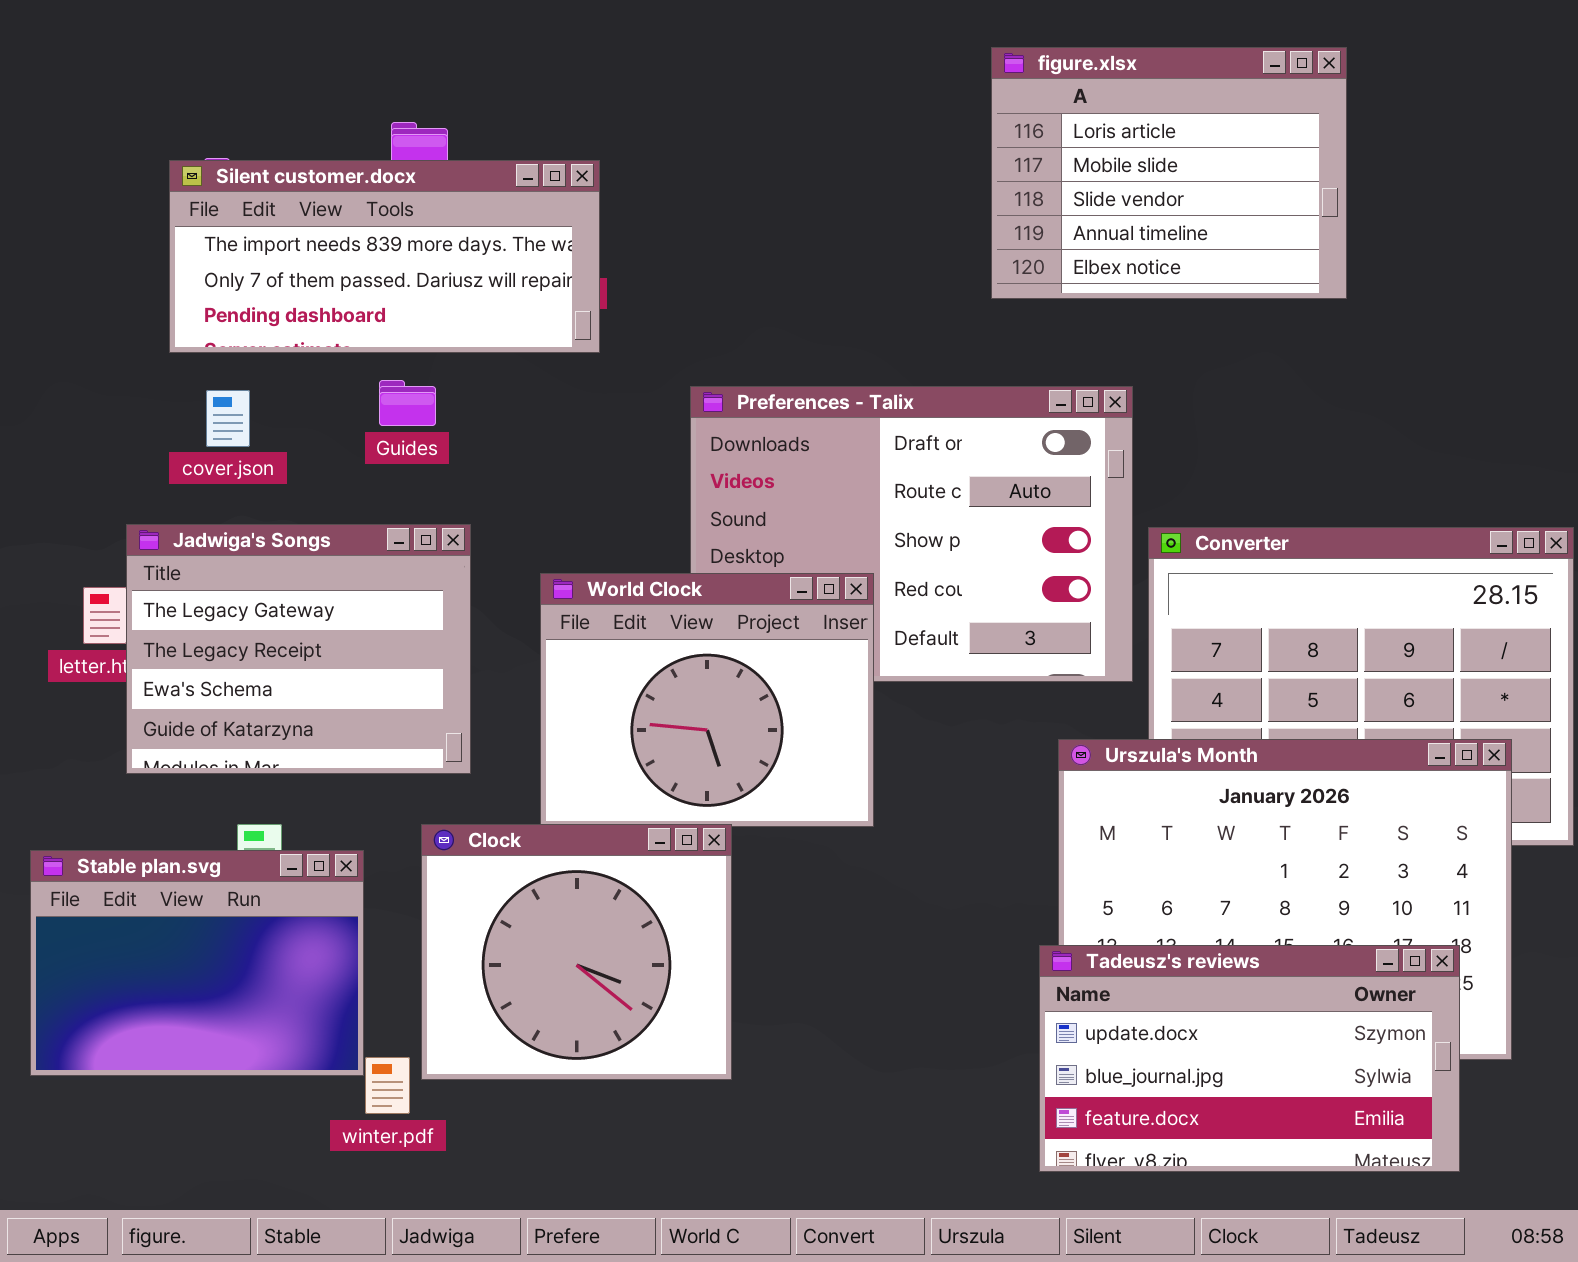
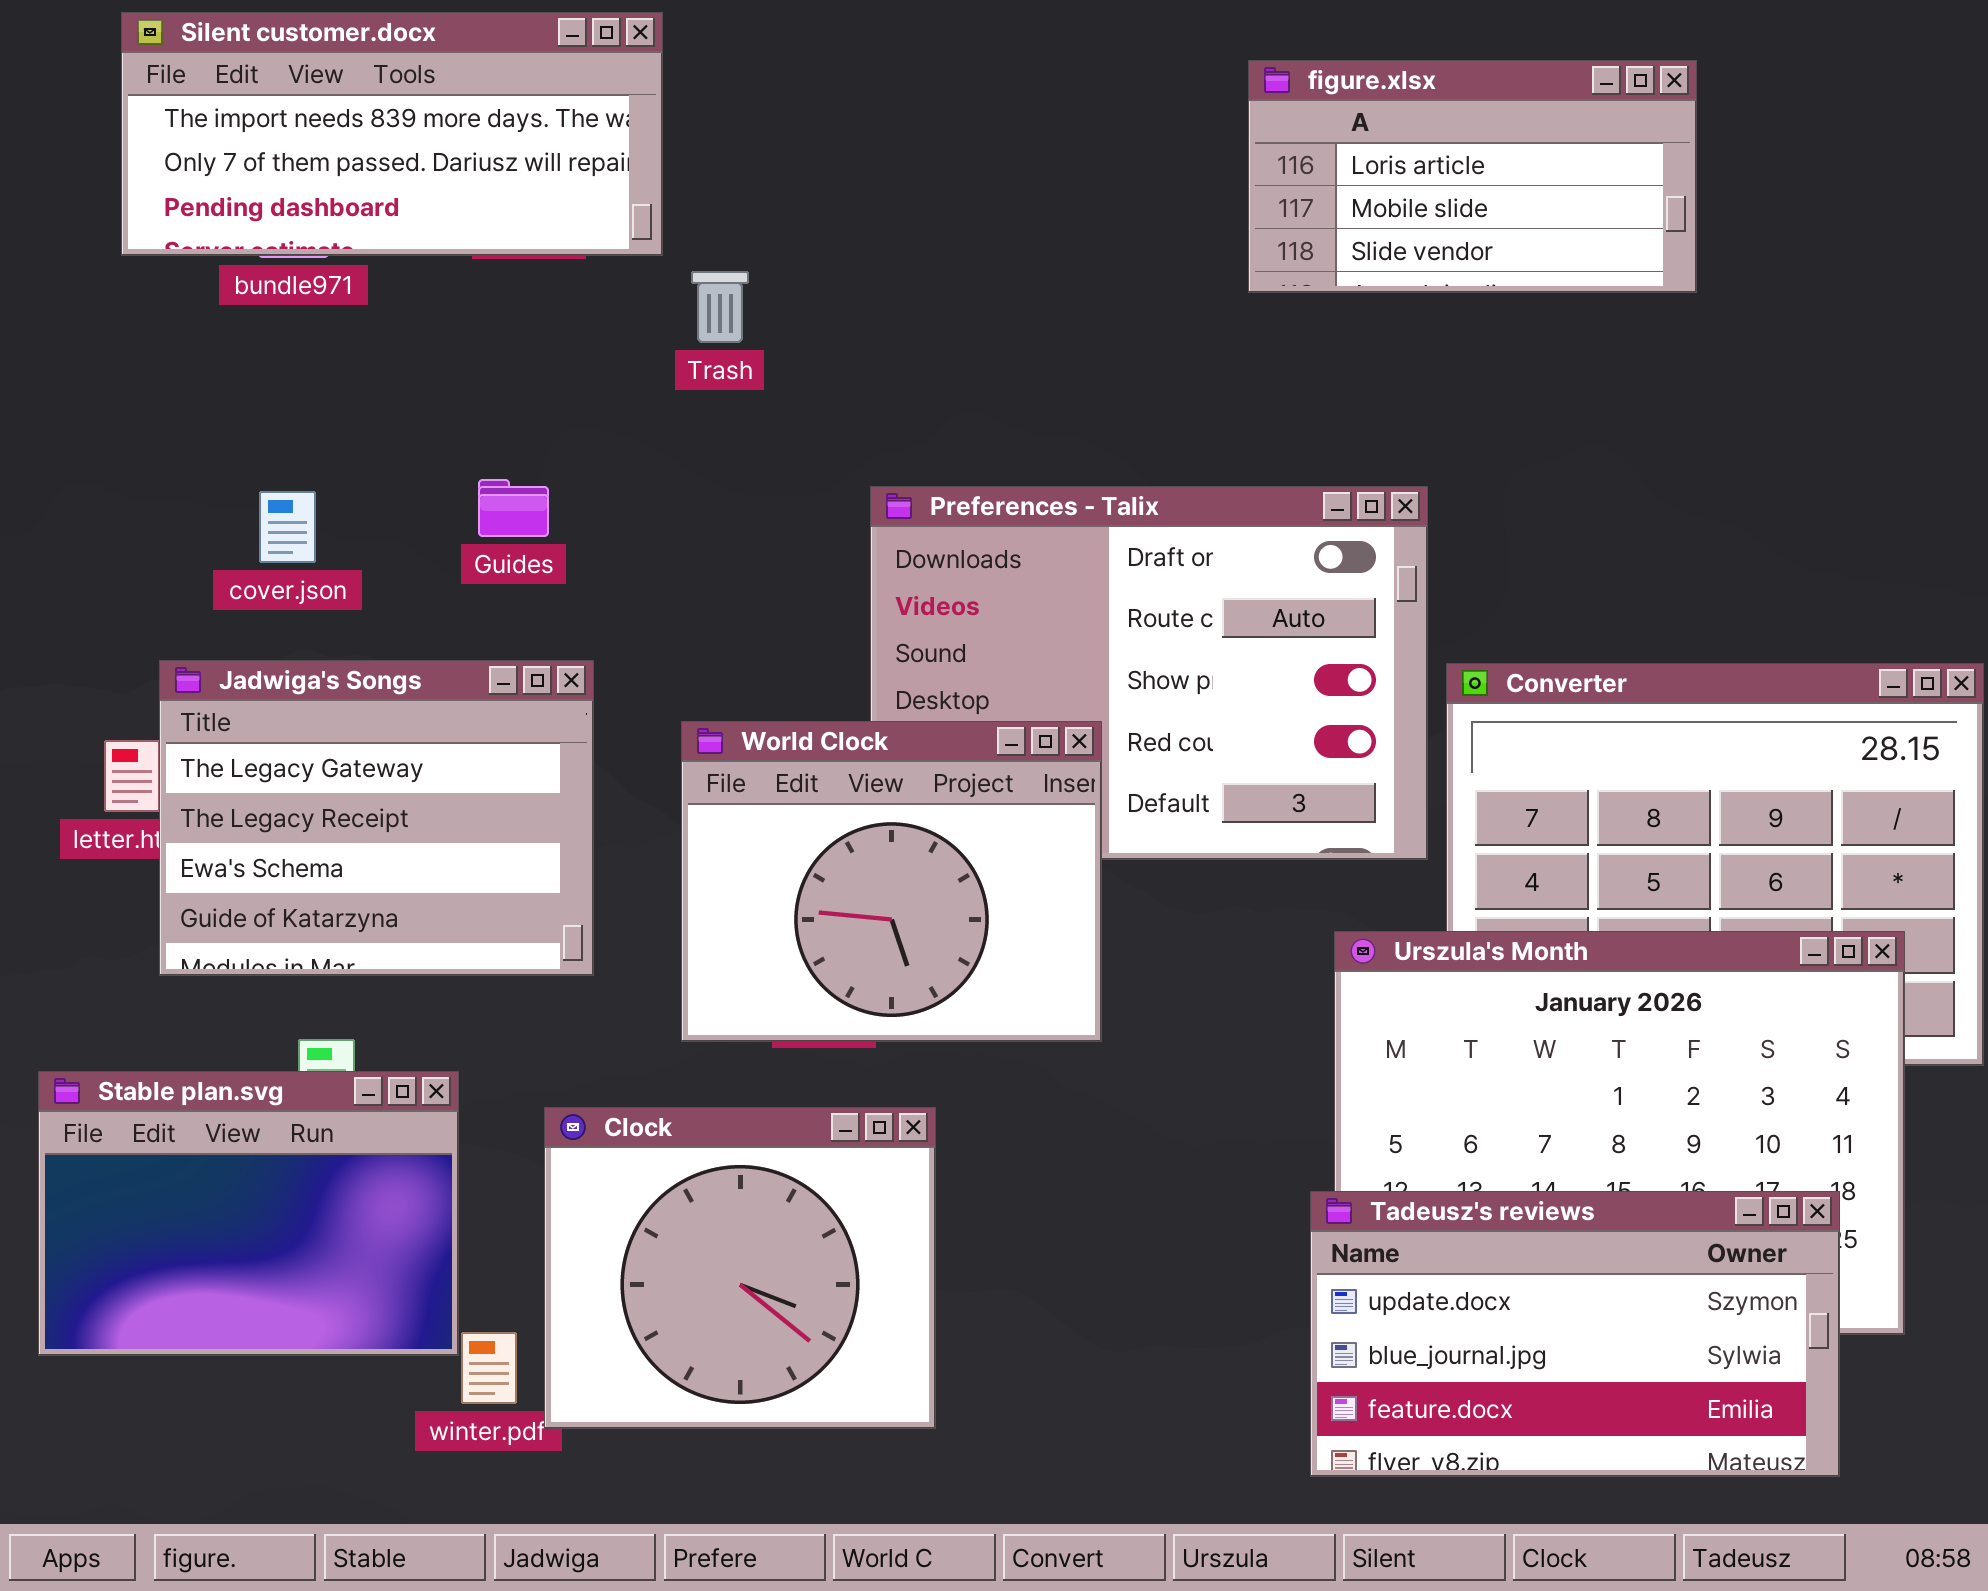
figure.xlsx: [991,47,1347,299] -> [1248,60,1697,293], resized
Silent customer.docx: [169,160,600,353] -> [121,12,663,256], moved
Clock: [421,824,732,1080] -> [544,1107,936,1429], moved

